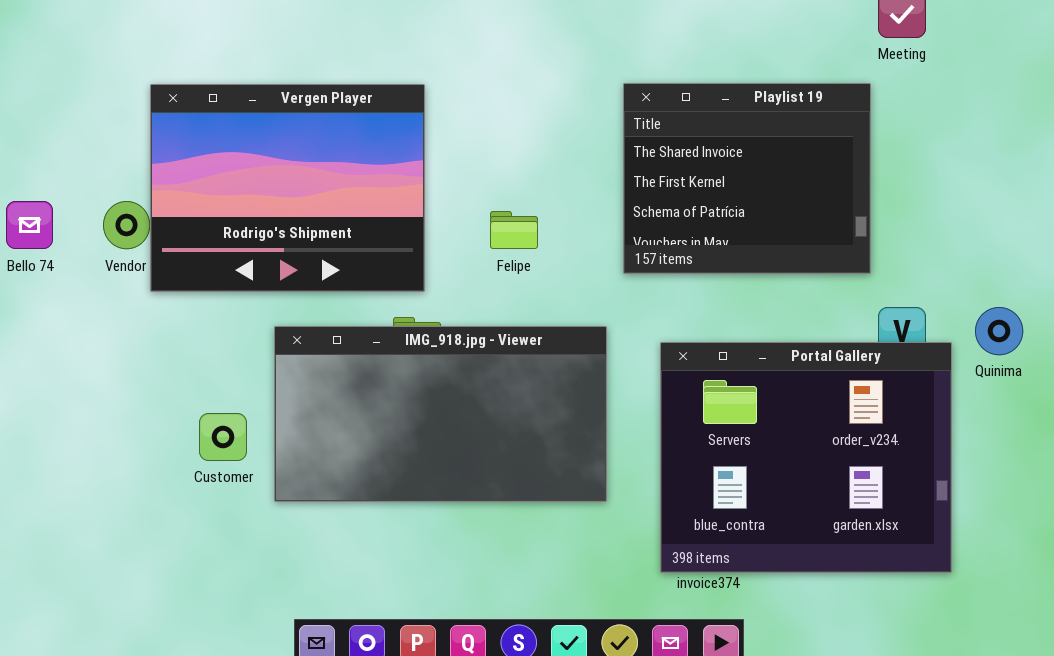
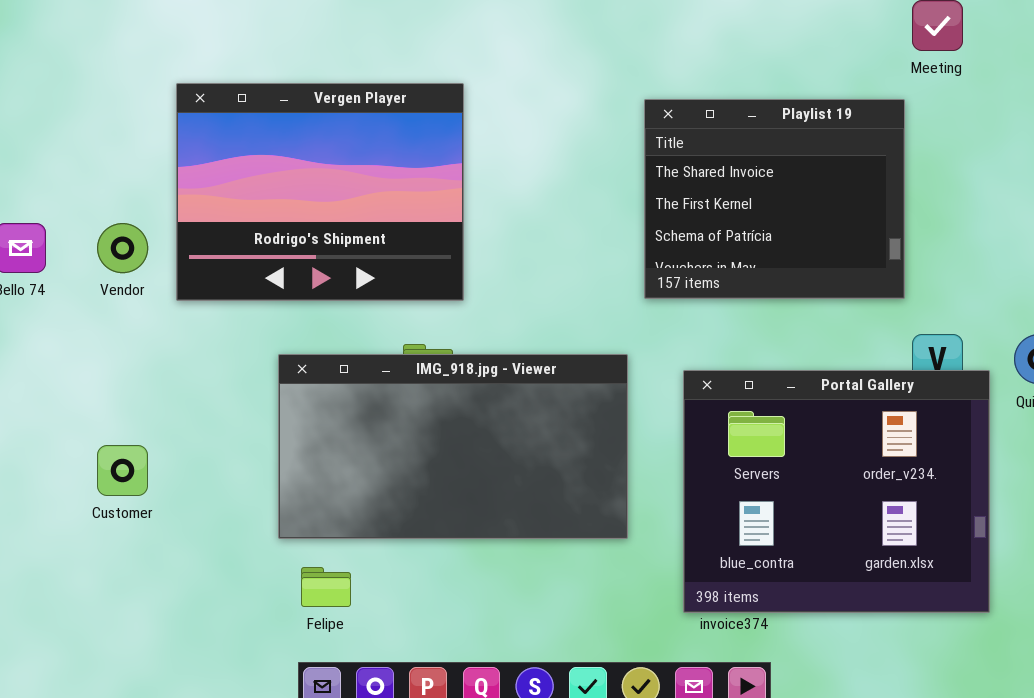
Vergen Player: [150,84,425,292] -> [176,83,464,301], moved
Felipe: [490,211,538,249] -> [301,567,351,607], moved
Customer: [199,413,247,461] -> [97,445,148,496], moved

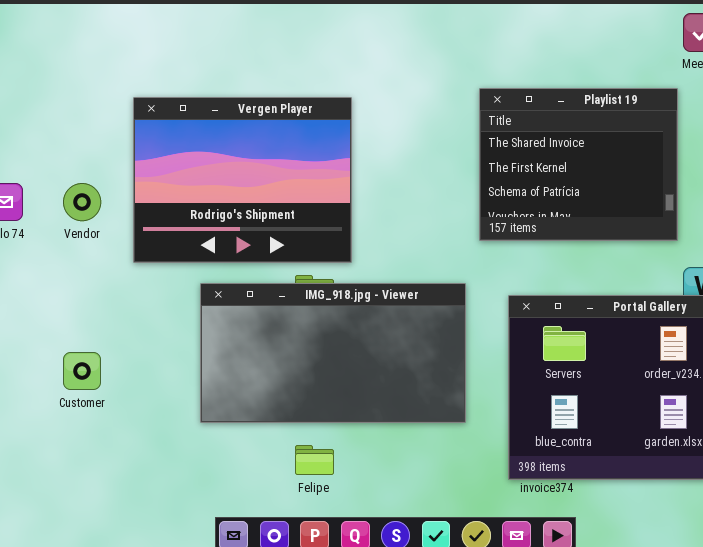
Vergen Player: [176,83,464,301] -> [133,97,352,263], moved
Felipe: [301,567,351,607] -> [295,445,334,475], moved

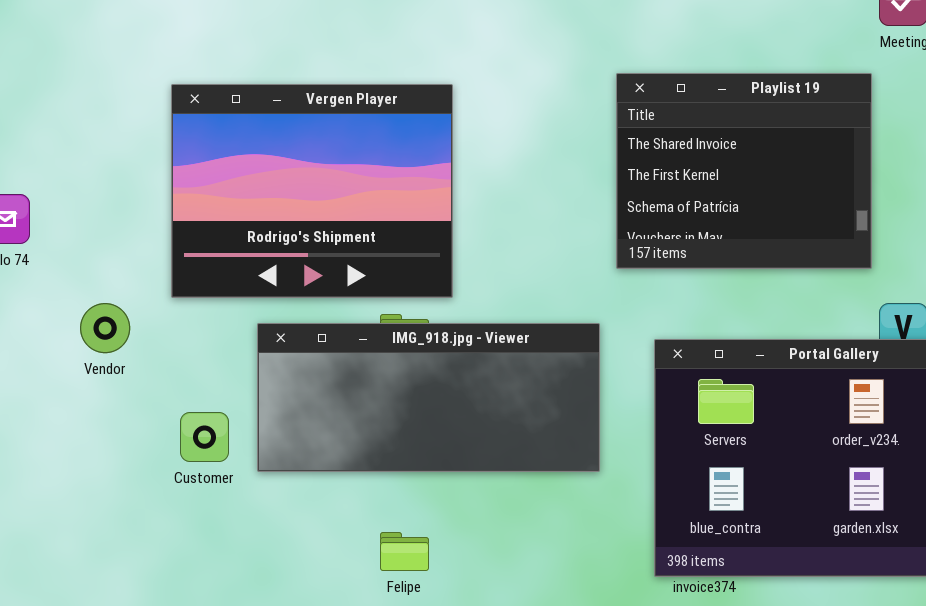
Vendor: [63,183,101,221] -> [80,303,130,353], moved
IMG_918.jpg - Viewer: [200,283,466,423] -> [257,323,600,472], resized
Customer: [63,352,101,390] -> [180,412,229,462], moved

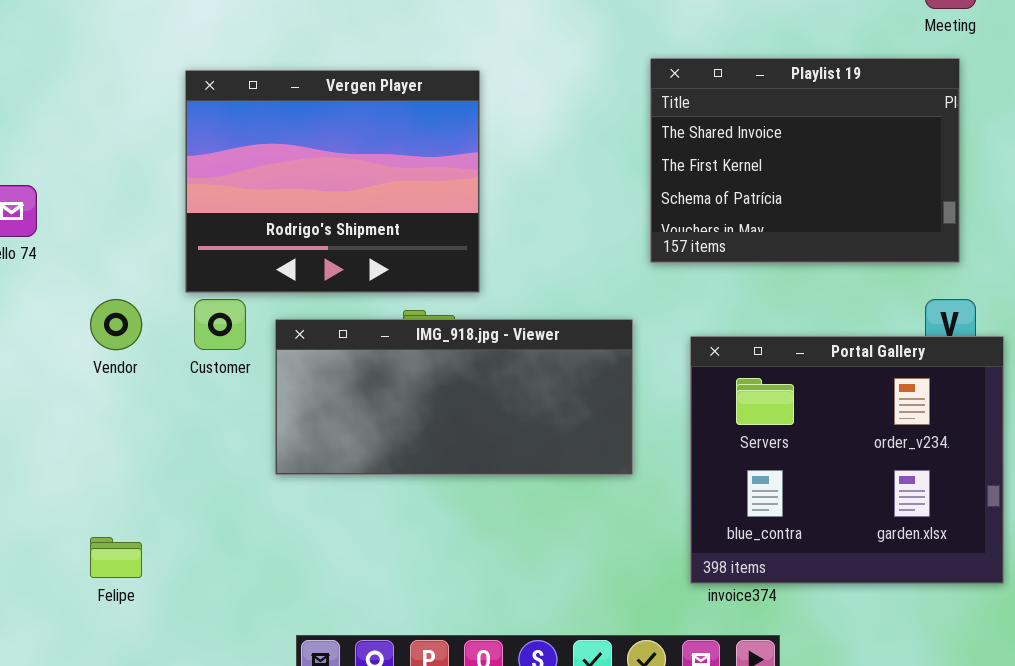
Playlist 19: [616,73,872,269] -> [650,58,960,263], resized
Customer: [180,412,229,462] -> [194,299,246,350], moved
Felipe: [380,532,429,571] -> [90,537,142,578], moved

